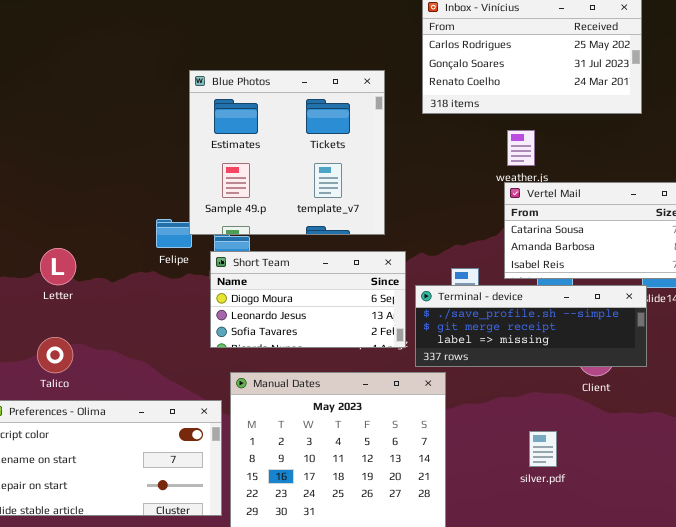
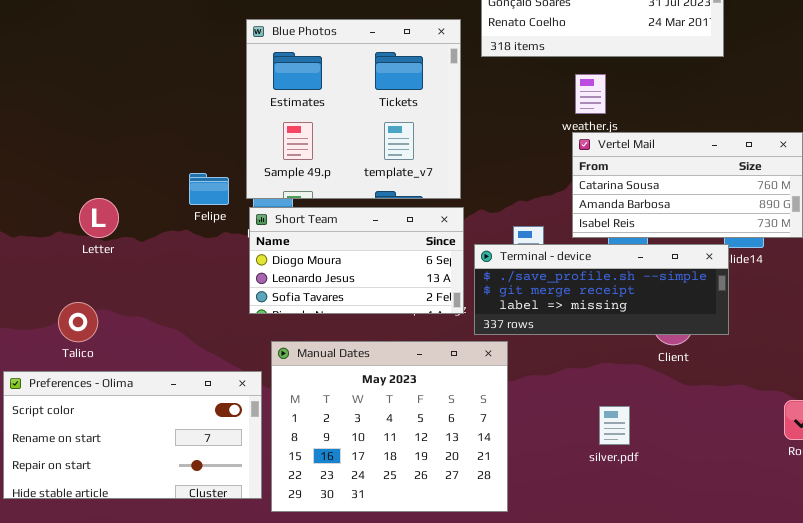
Blue Photos: [189,70,385,235] -> [246,19,461,199], moved
Letter: [40,248,76,285] -> [79,198,119,238], moved

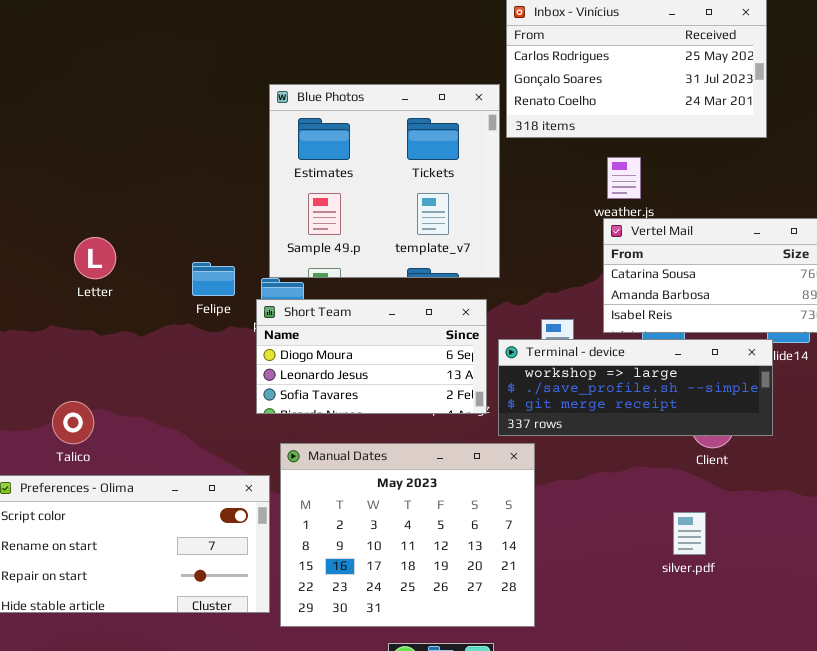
Blue Photos: [246,19,461,199] -> [269,84,500,278], moved
Letter: [79,198,119,238] -> [74,237,116,279], moved
Terminal - device: [474,244,729,335] -> [498,339,773,436], scrolled up 1 row
silver.pdf: [599,406,630,445] -> [673,512,706,555], moved

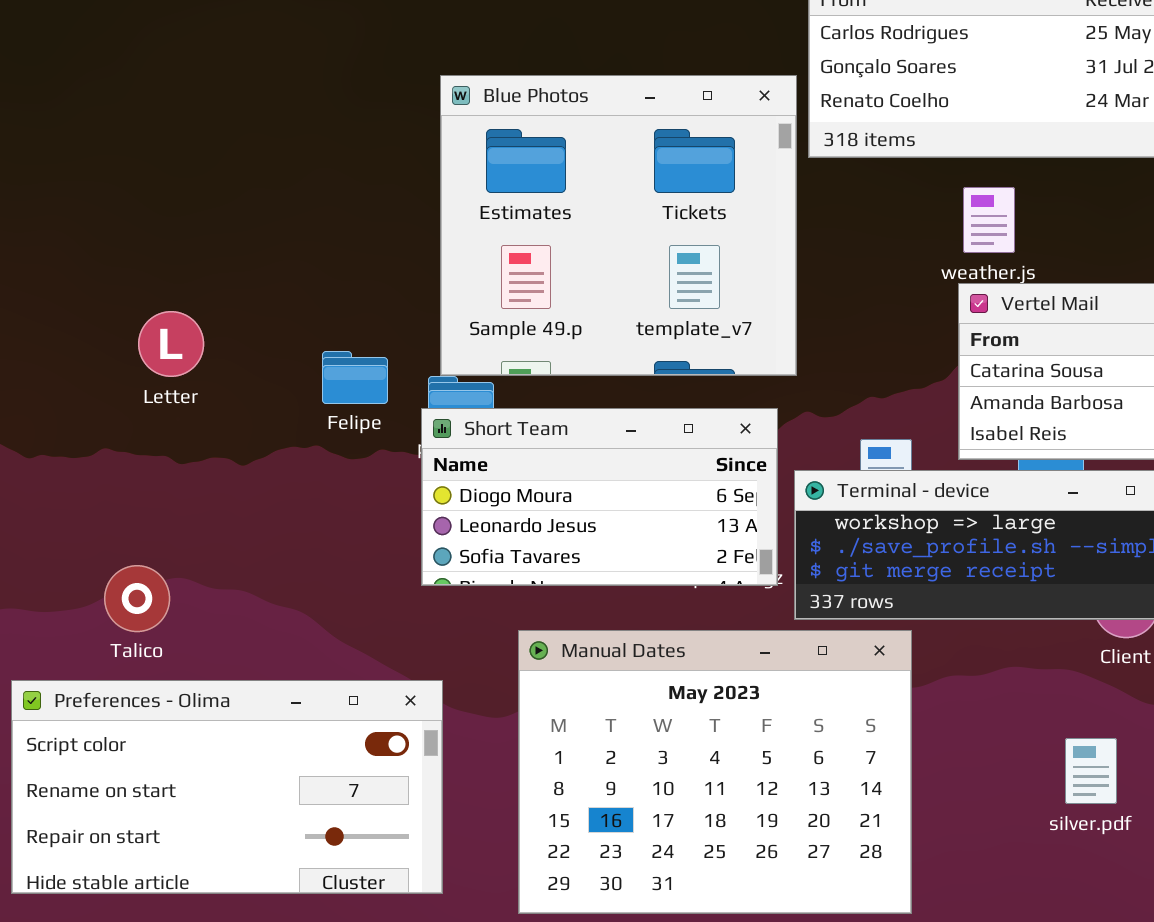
Manual Dates: [280,443,535,627] -> [518,630,912,914], moved

